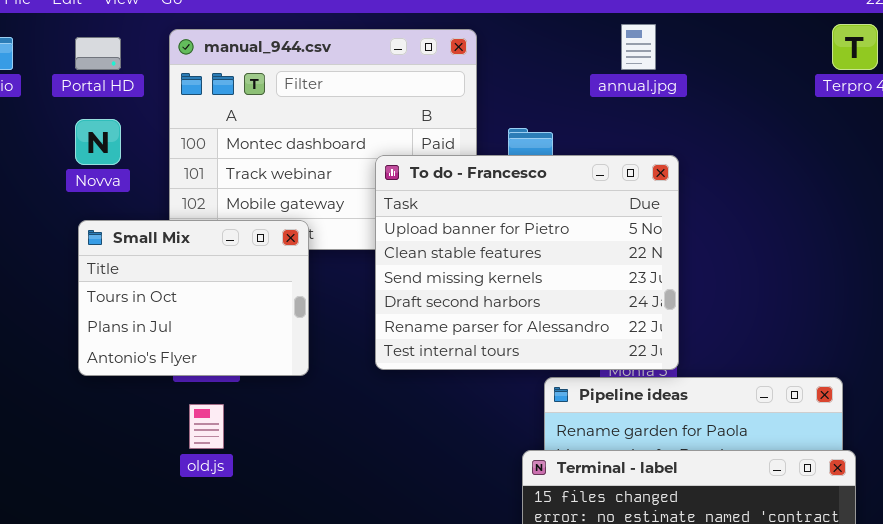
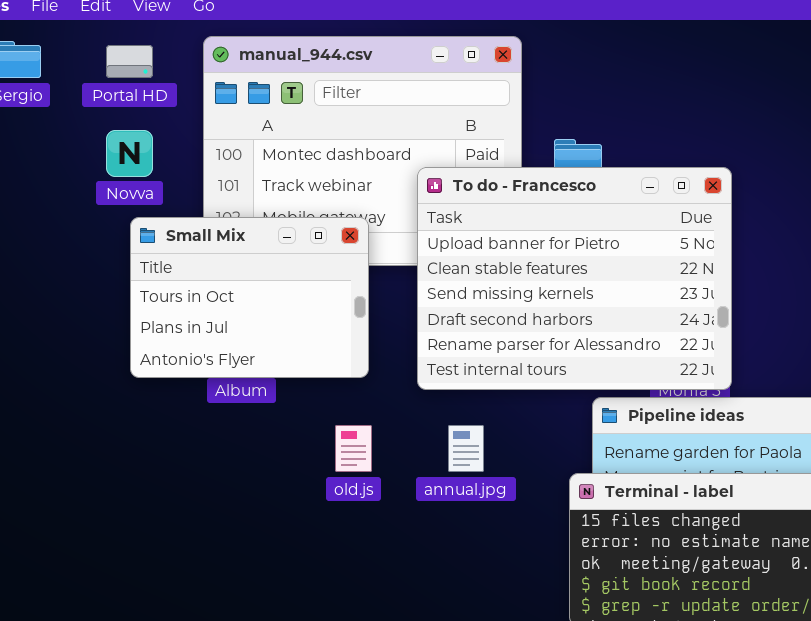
annual.jpg: [621,24,656,70] -> [448,425,484,472], moved
Small Mix: [78,220,309,376] -> [130,217,369,378], moved
old.js: [189,404,224,449] -> [335,425,372,472], moved

